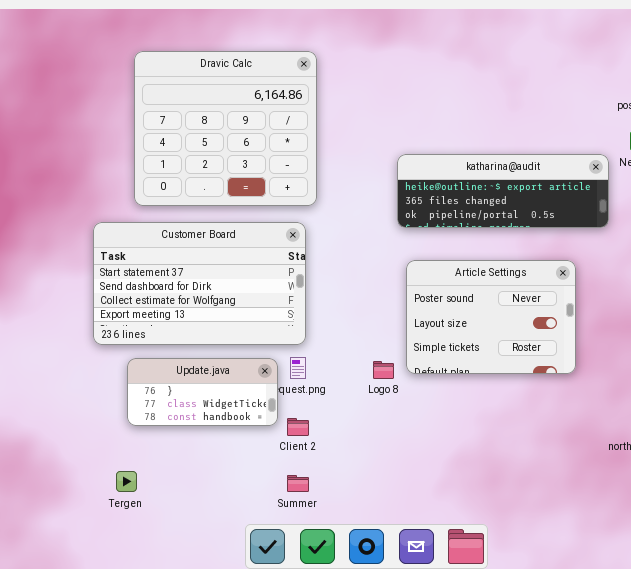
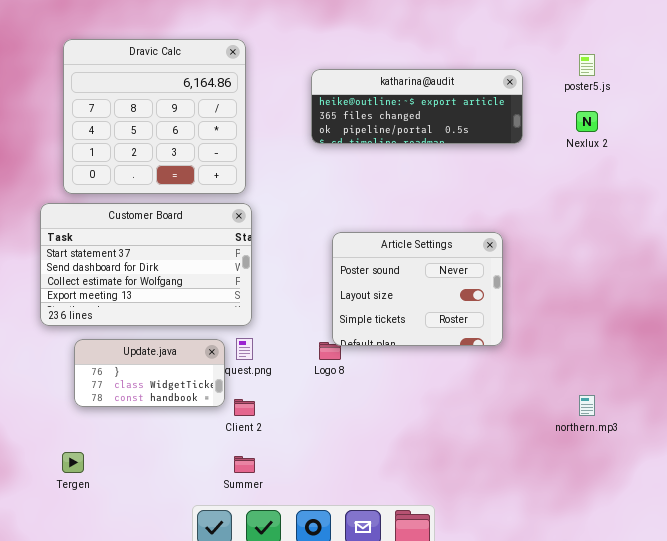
Dravic Calc: [134,51,317,206] -> [63,39,246,194], moved
katharina@audit: [397,154,609,228] -> [311,69,523,144], moved
Article Settings: [406,260,576,374] -> [332,232,503,346], moved

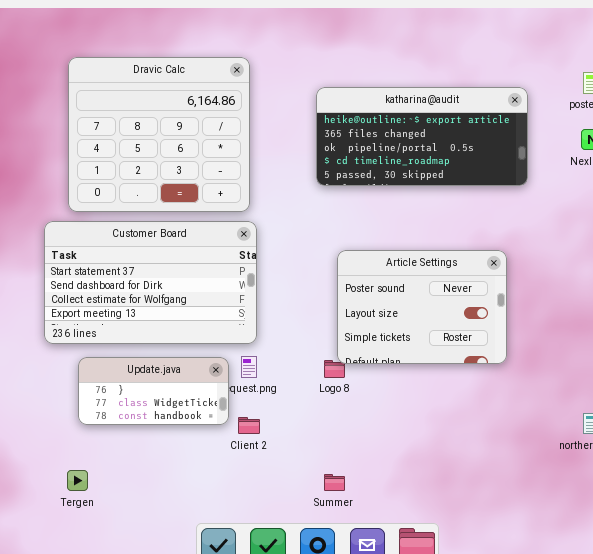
katharina@audit: [311,69,523,144] -> [316,87,528,186], resized
Summer: [234,456,255,473] -> [324,474,345,491], moved

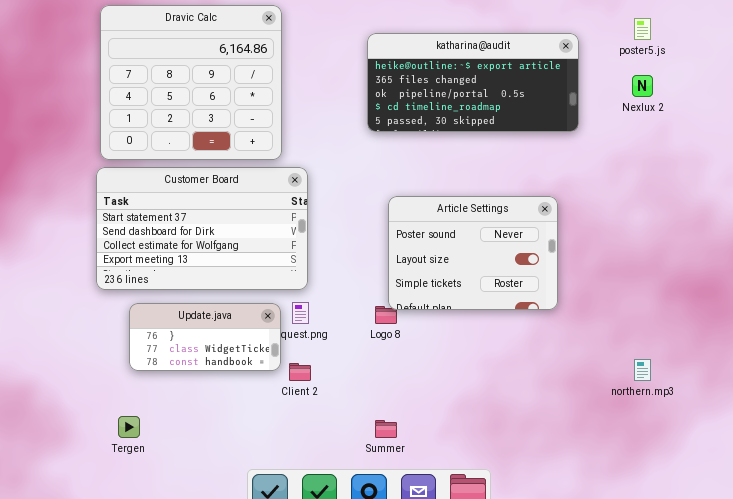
Dravic Calc: [68,57,250,212] -> [100,5,282,160], moved

